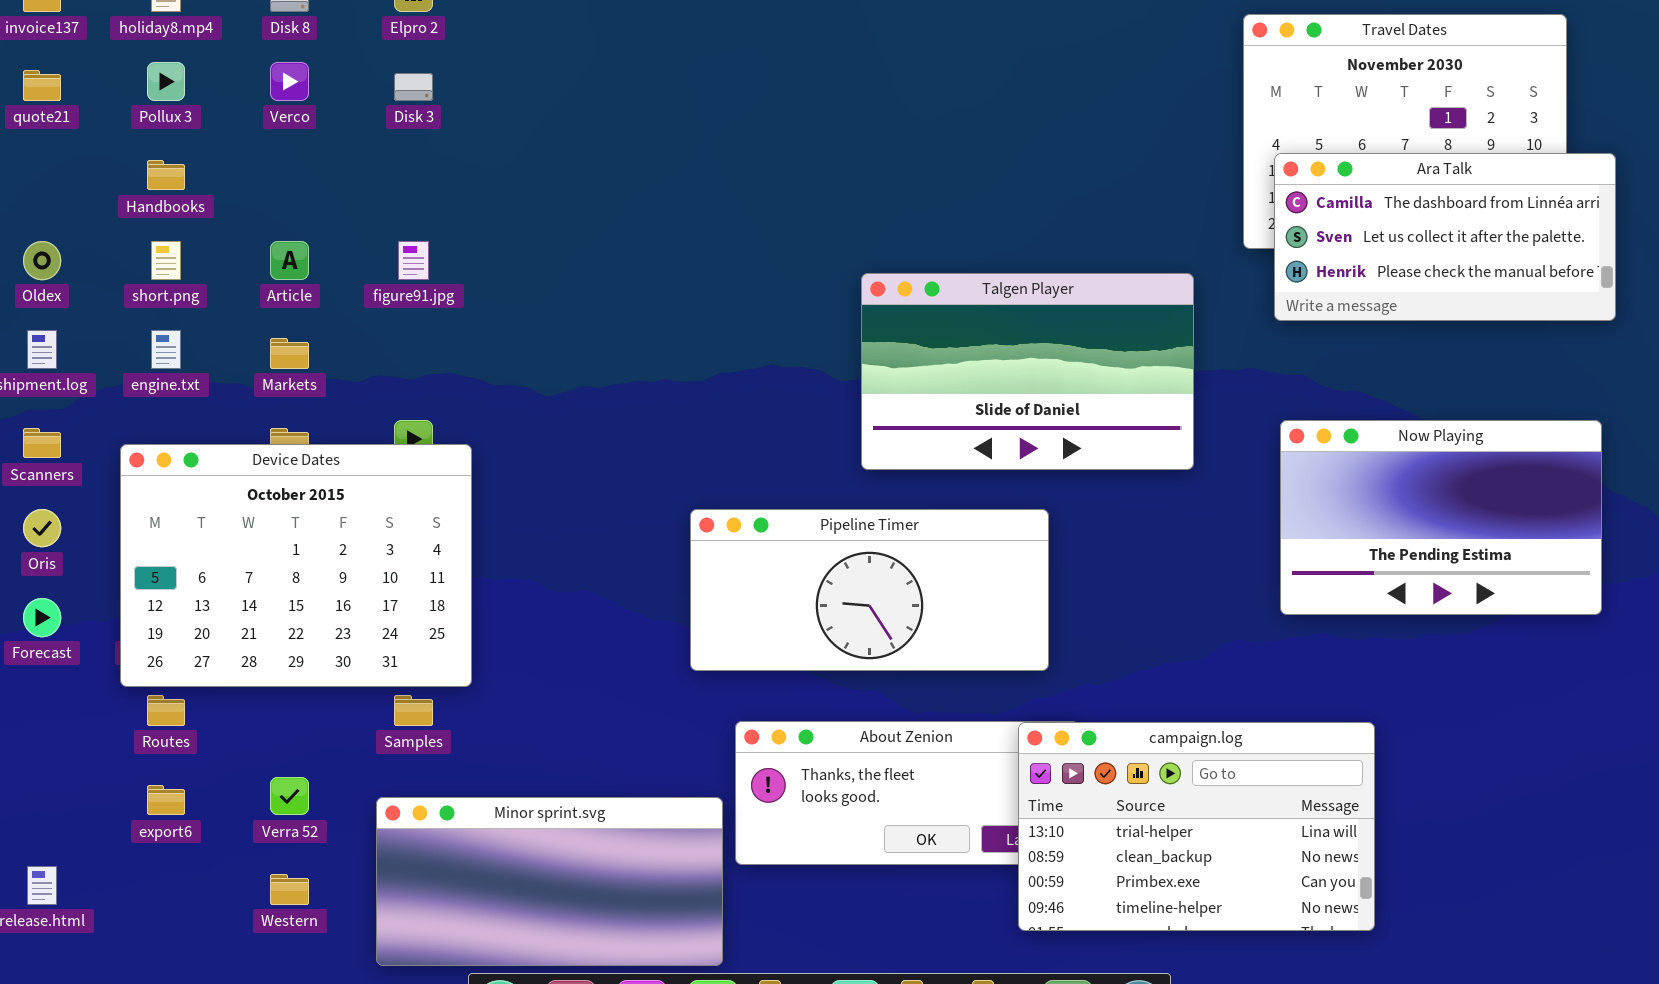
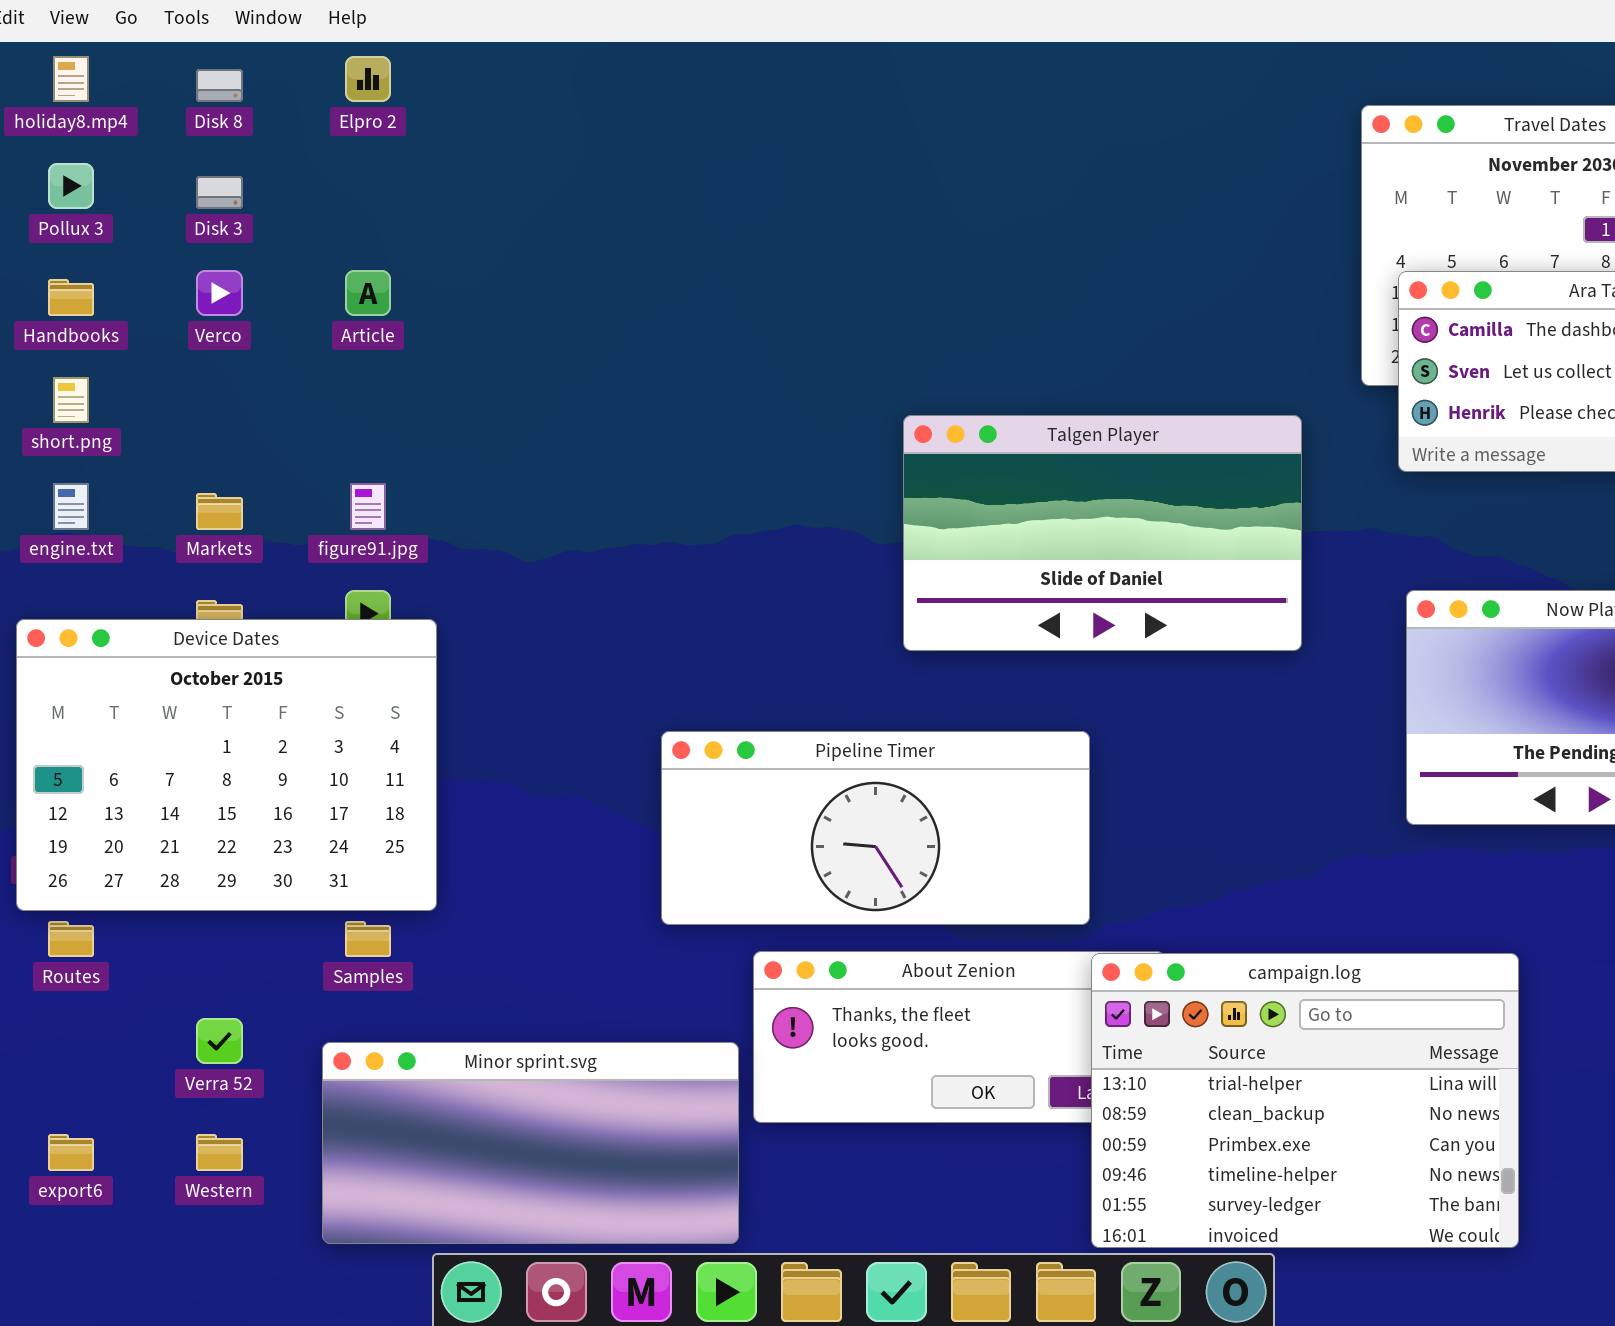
Verco: [270,62,309,101] -> [196,270,243,316], moved
Disk 3: [394,73,433,101] -> [196,176,243,209], moved
Article: [270,241,309,280] -> [345,270,391,316], moved
figure91.jpg: [398,241,429,280] -> [350,483,386,530], moved
Pipeline Timer: [690,509,1049,671] -> [661,731,1090,925], moved
campaign.log: [1018,722,1375,931] -> [1091,953,1519,1248], resized
export6: [147,785,185,815] -> [48,1134,94,1171], moved

